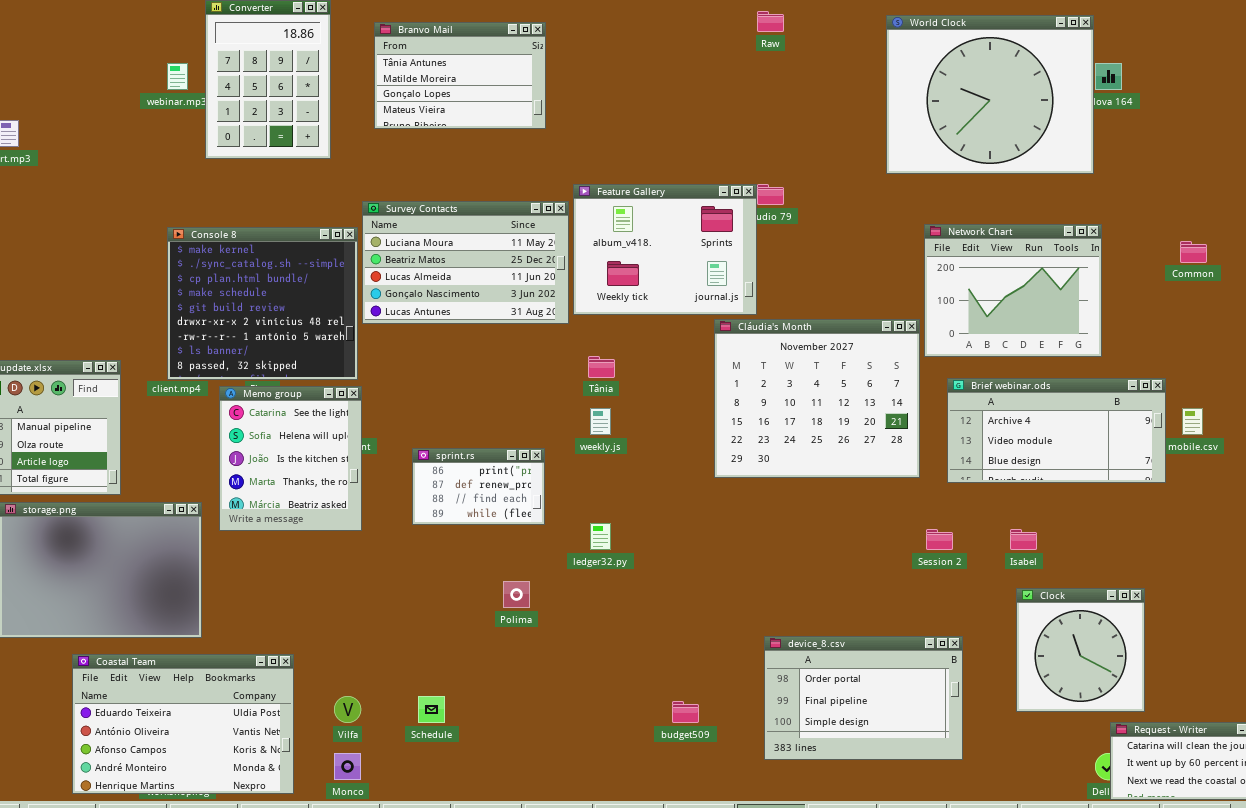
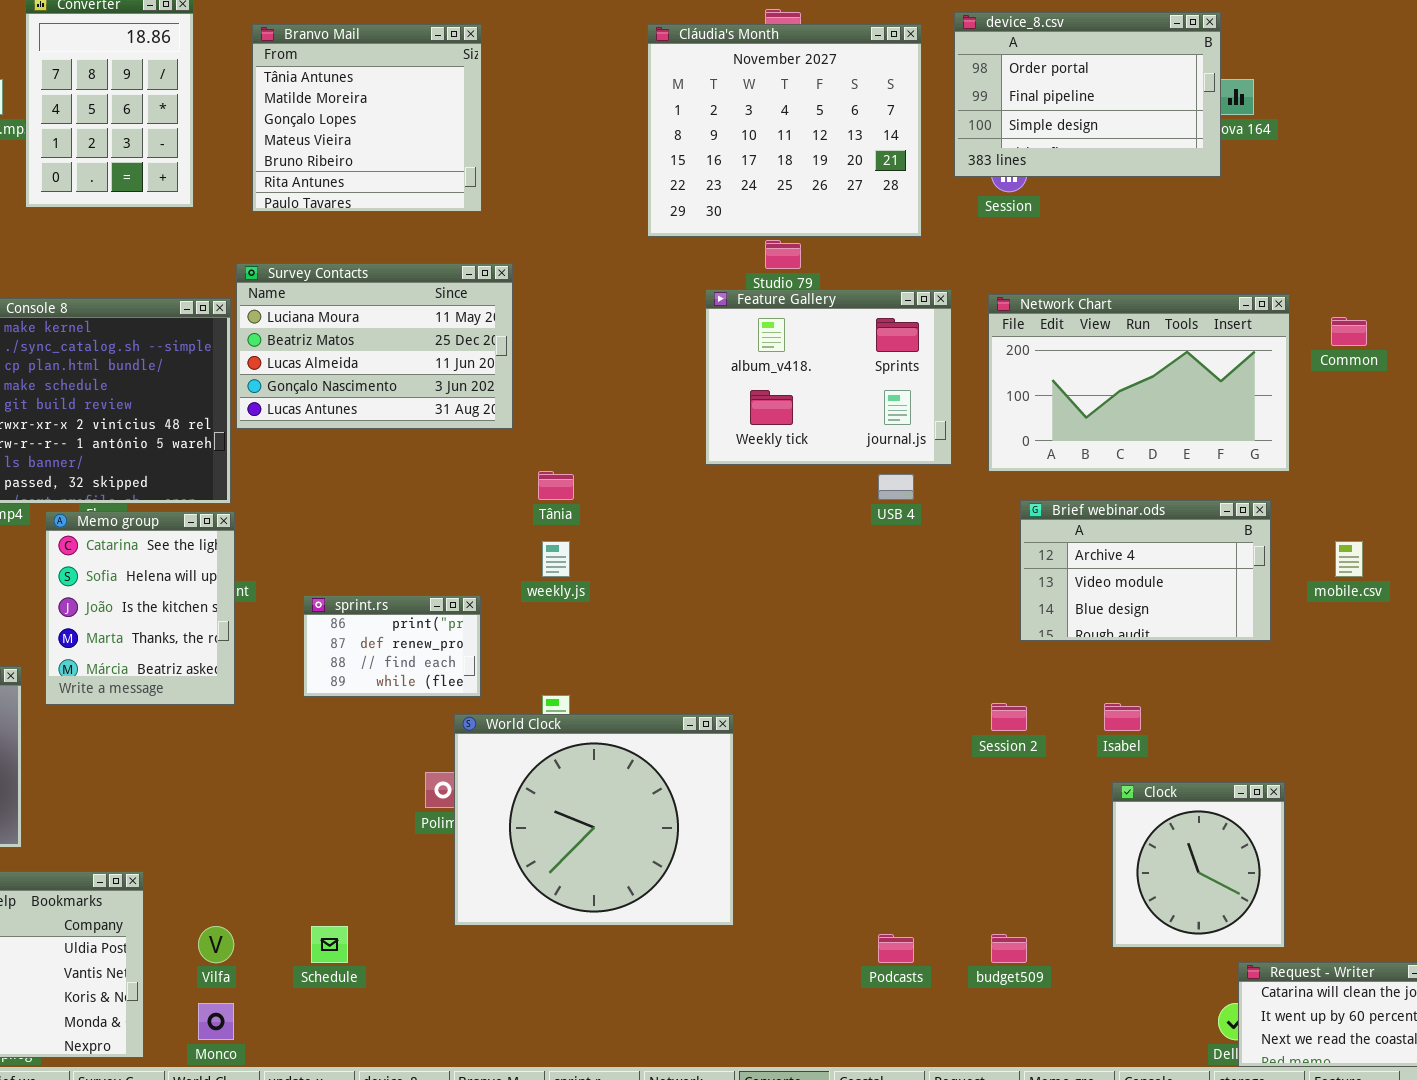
World Clock: [886,15,1094,174] -> [454,714,734,926], moved
Branvo Mail: [374,22,546,129] -> [252,24,482,212], resized
Feature Gallery: [573,184,757,315] -> [705,289,952,465], moved
Network Chart: [924,224,1102,357] -> [988,294,1290,472], resized
Cláudia's Month: [714,319,920,478] -> [647,24,922,237], moved
Brief webinar.ods: [947,378,1166,483] -> [1020,500,1271,641], resized
device_8.csv: [764,636,963,760] -> [954,12,1221,177], moved
budget509: [672,701,699,723] -> [991,934,1027,963], moved

